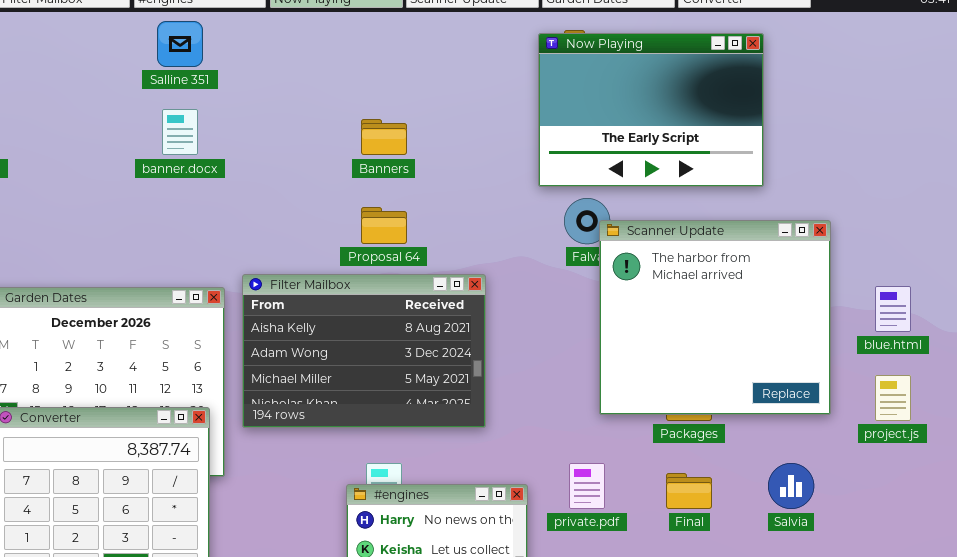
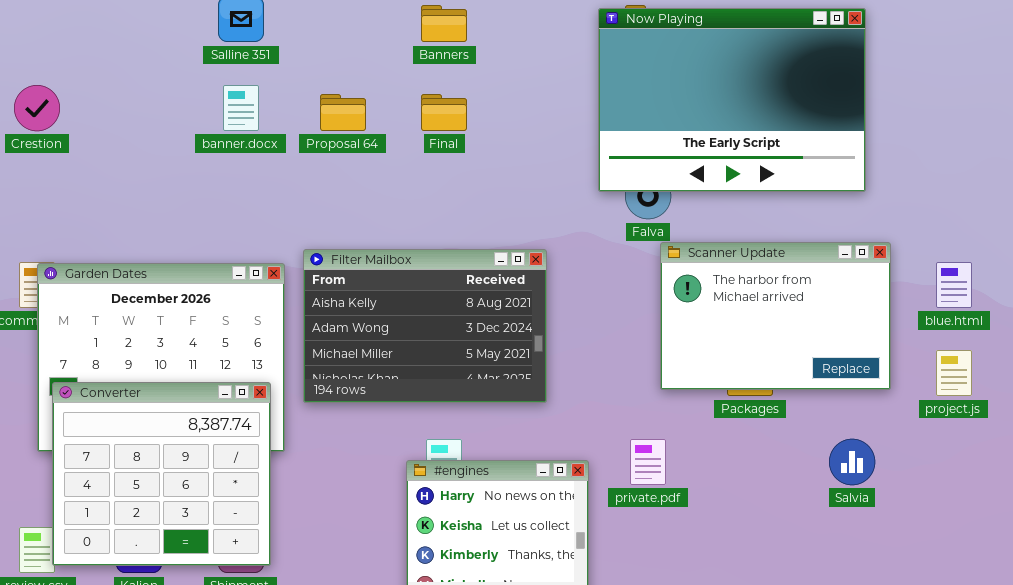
Now Playing: [538,33,764,187] -> [598,8,866,192], resized
Banners: [361,119,407,155] -> [421,5,467,42], moved
Proposal 64: [361,207,407,244] -> [320,94,366,131], moved
Scanner Update: [599,220,831,415] -> [660,242,891,390], resized
Final: [666,473,712,509] -> [421,94,467,131], moved

